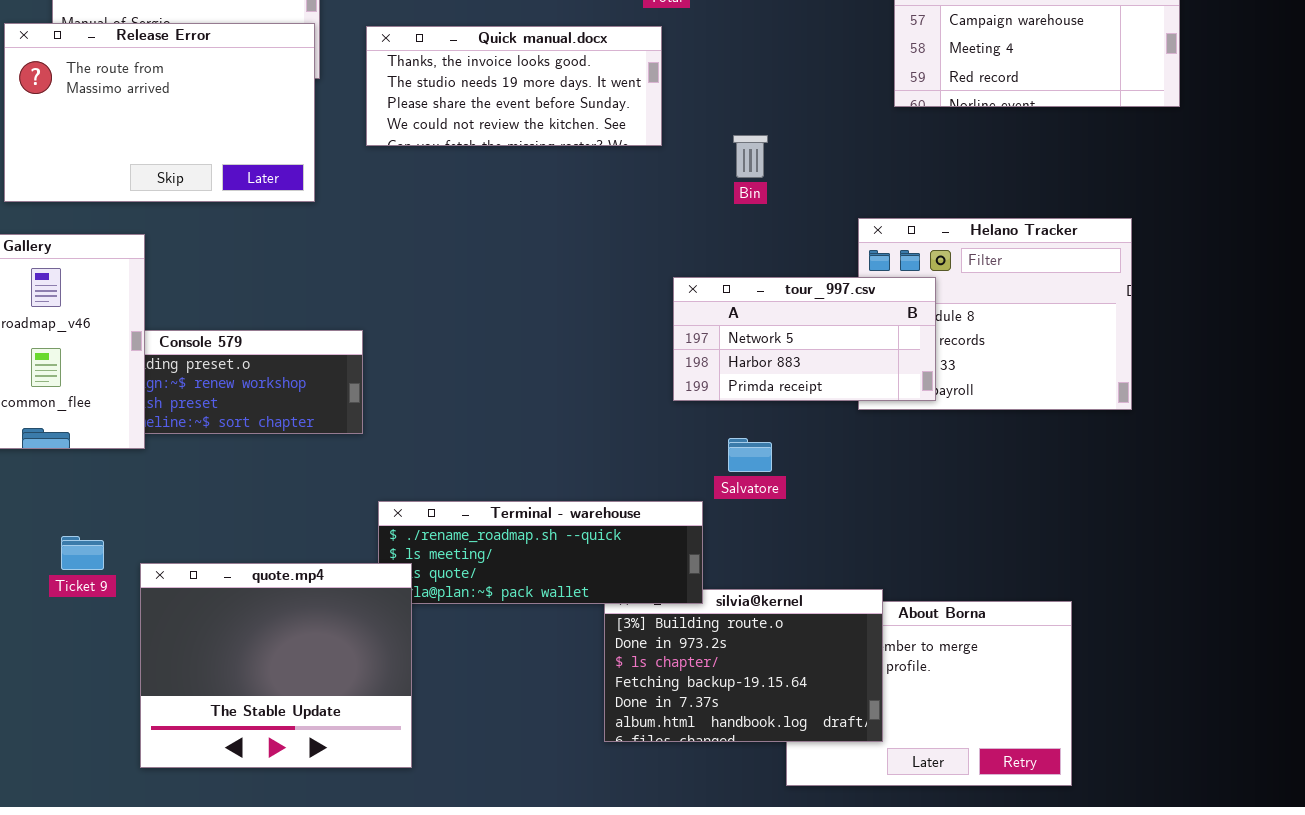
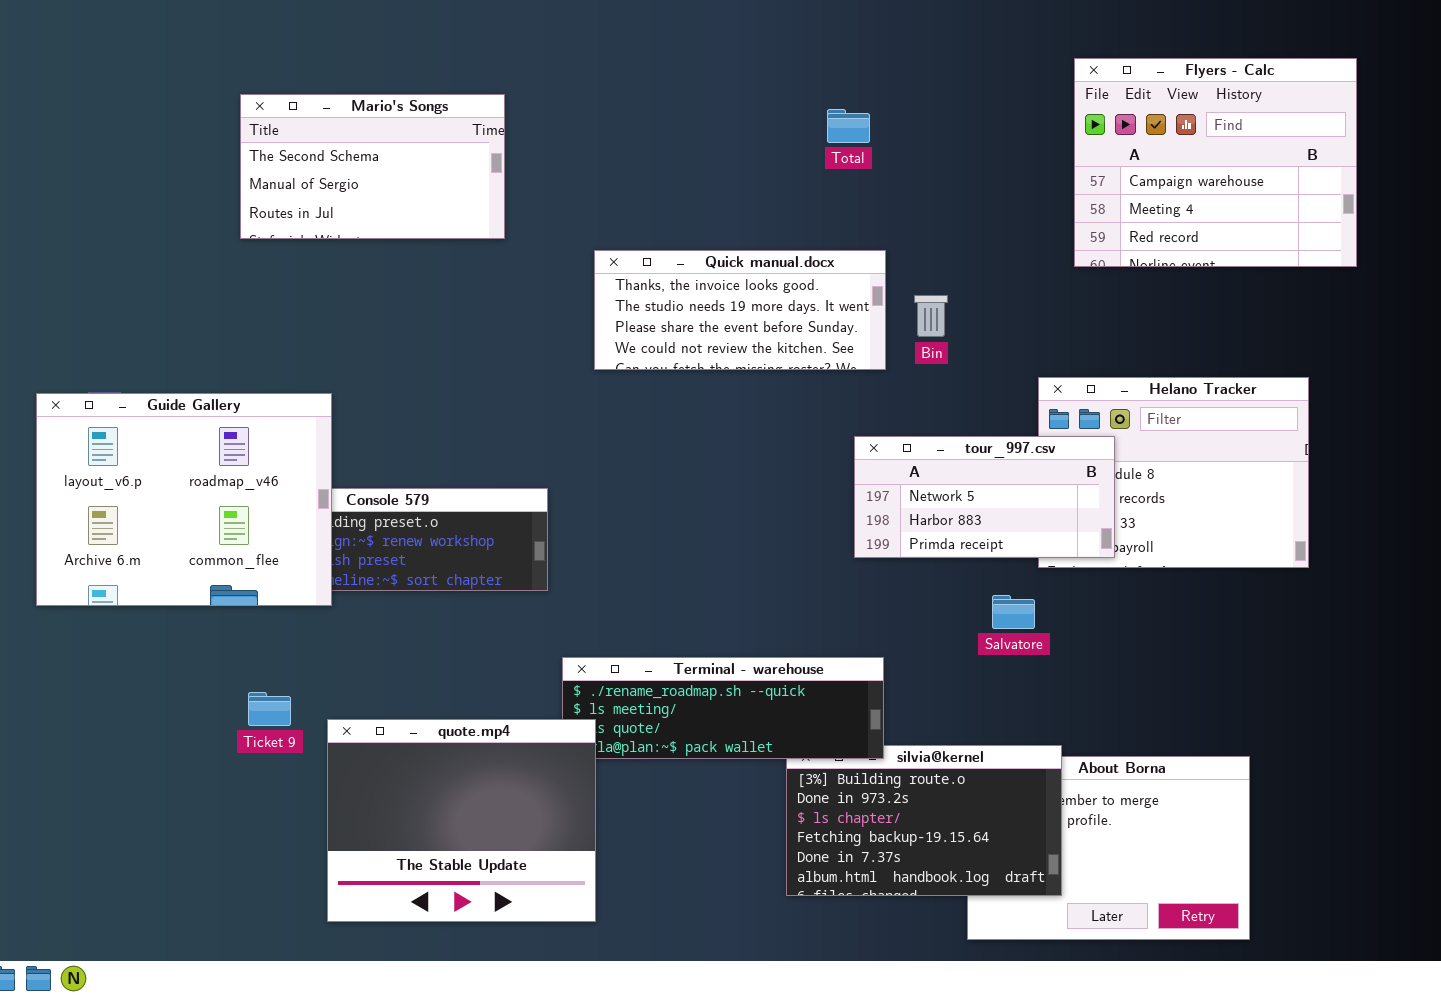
Release Error: [4,23,315,202] -> none, closed
Quick manual.docx: [366,26,662,146] -> [594,250,886,370], moved
Salvatore: [728,438,772,472] -> [992,595,1035,629], moved

